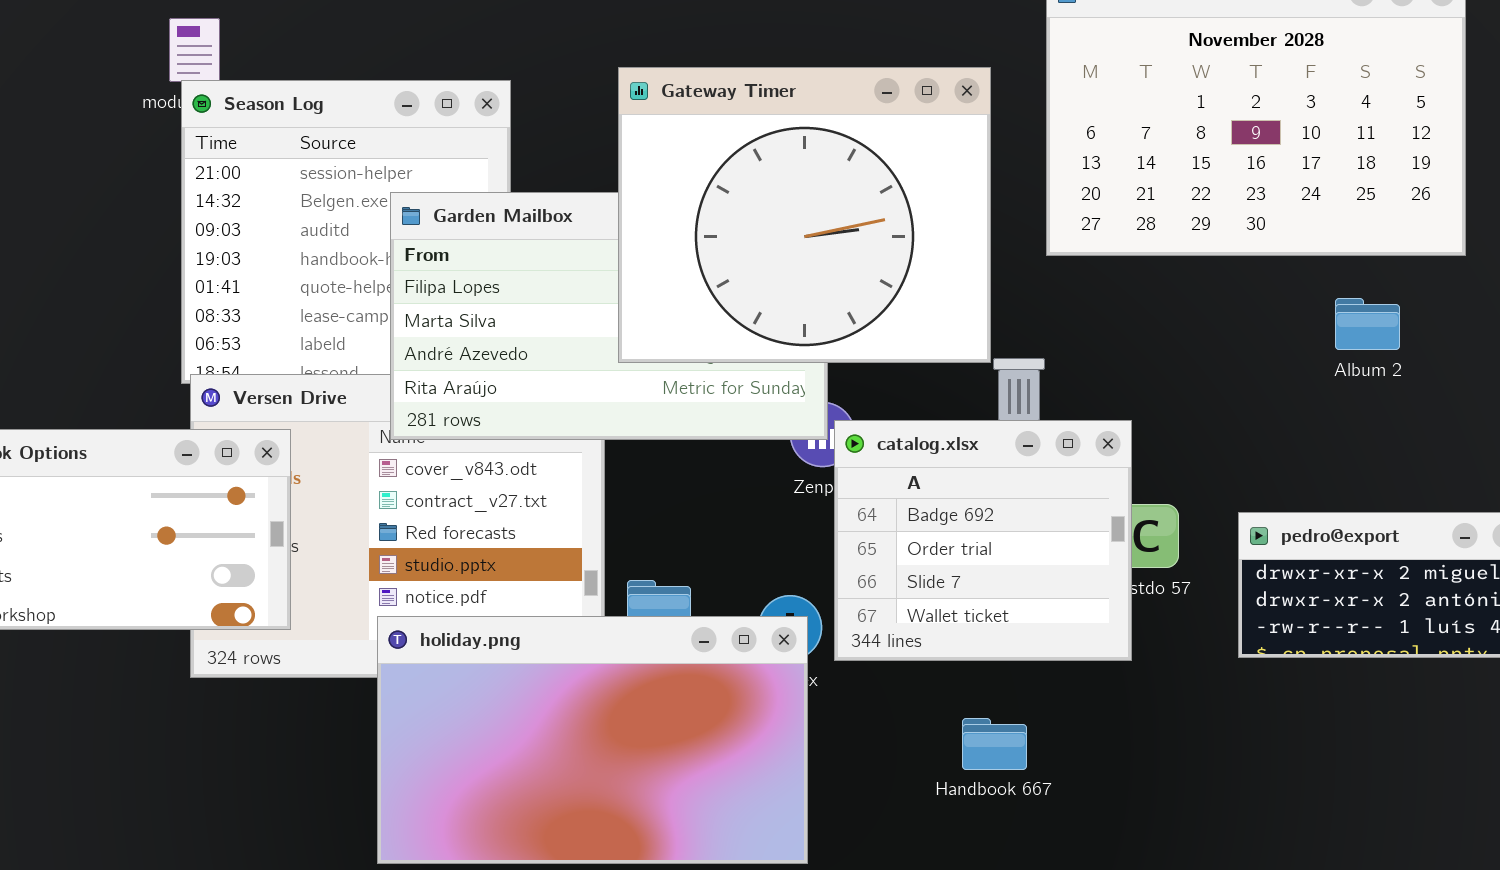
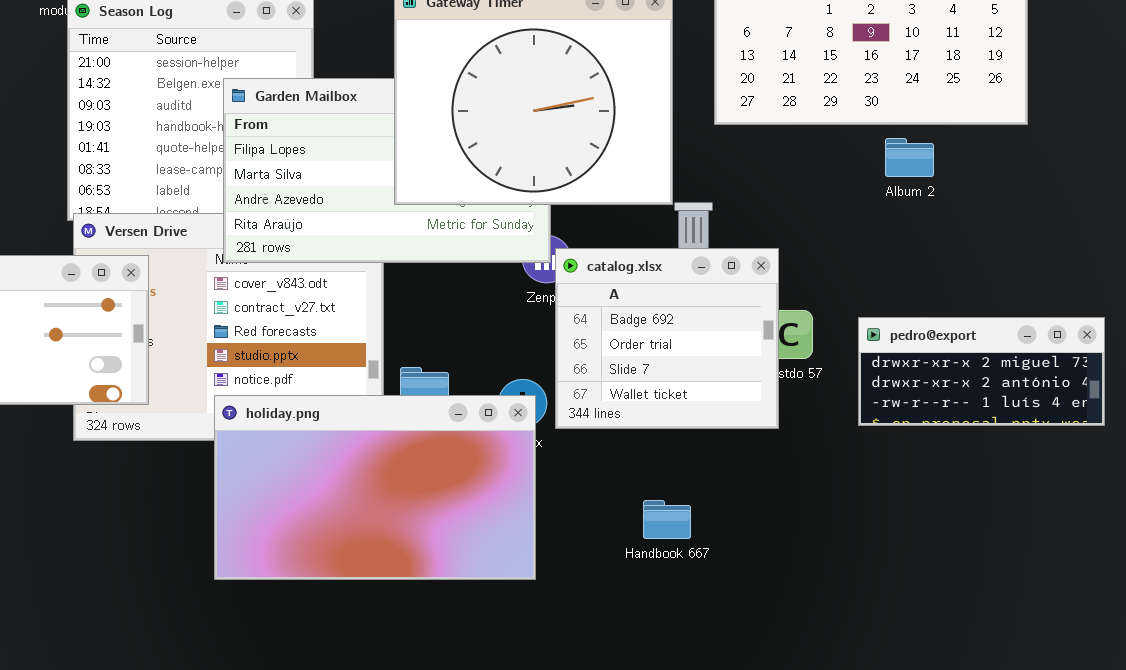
Album 2: [1335,298,1400,350] -> [885,138,934,177], moved
Handbook 667: [962,718,1027,770] -> [643,500,691,539], moved

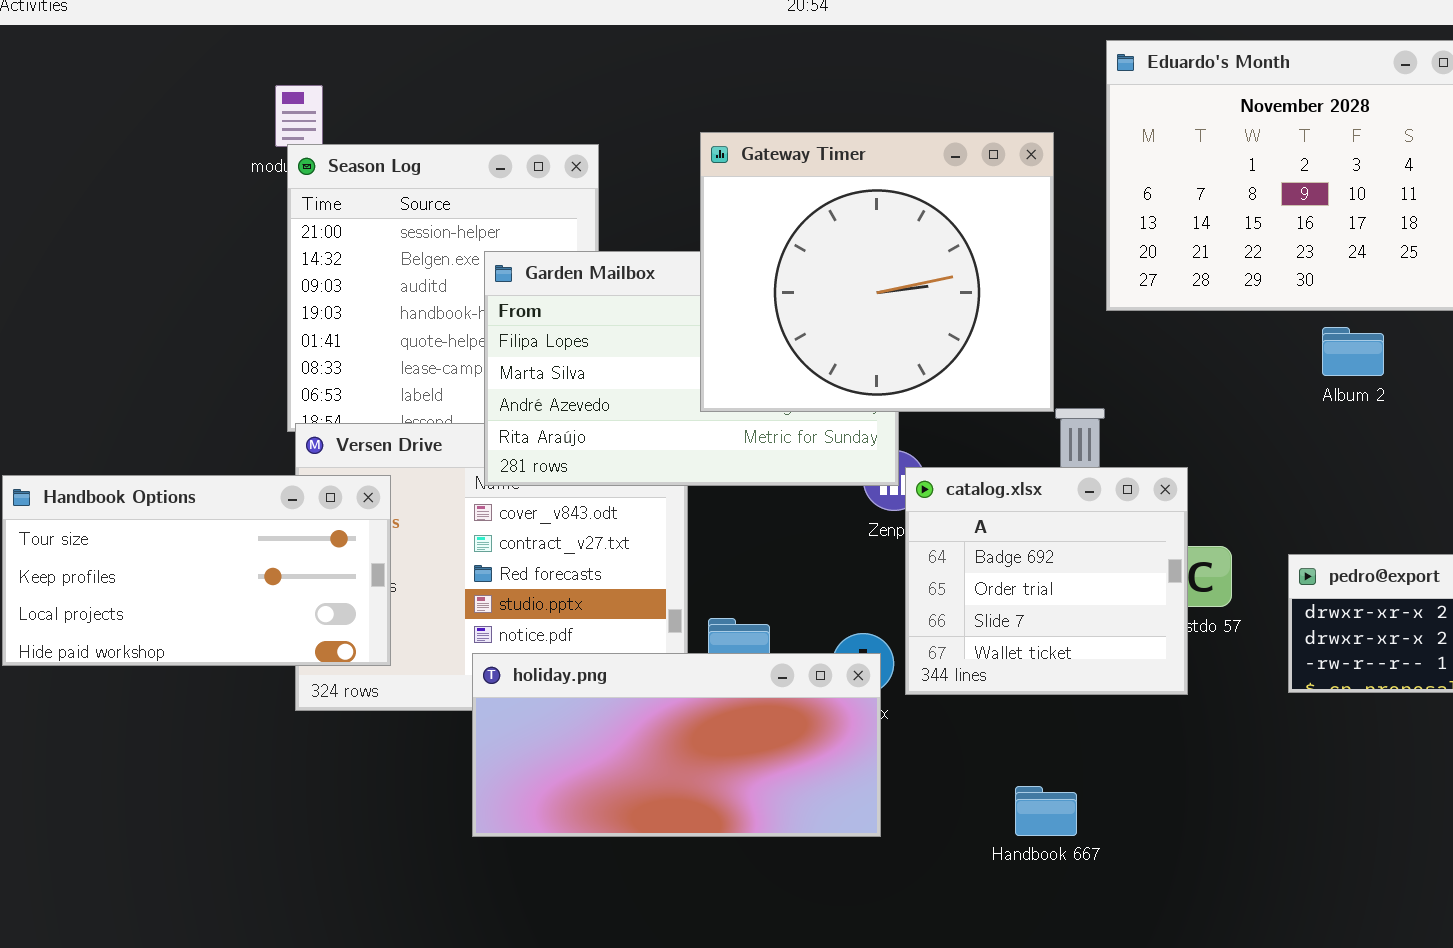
holiday.png: [214,395,536,580] -> [472,653,881,837], resized

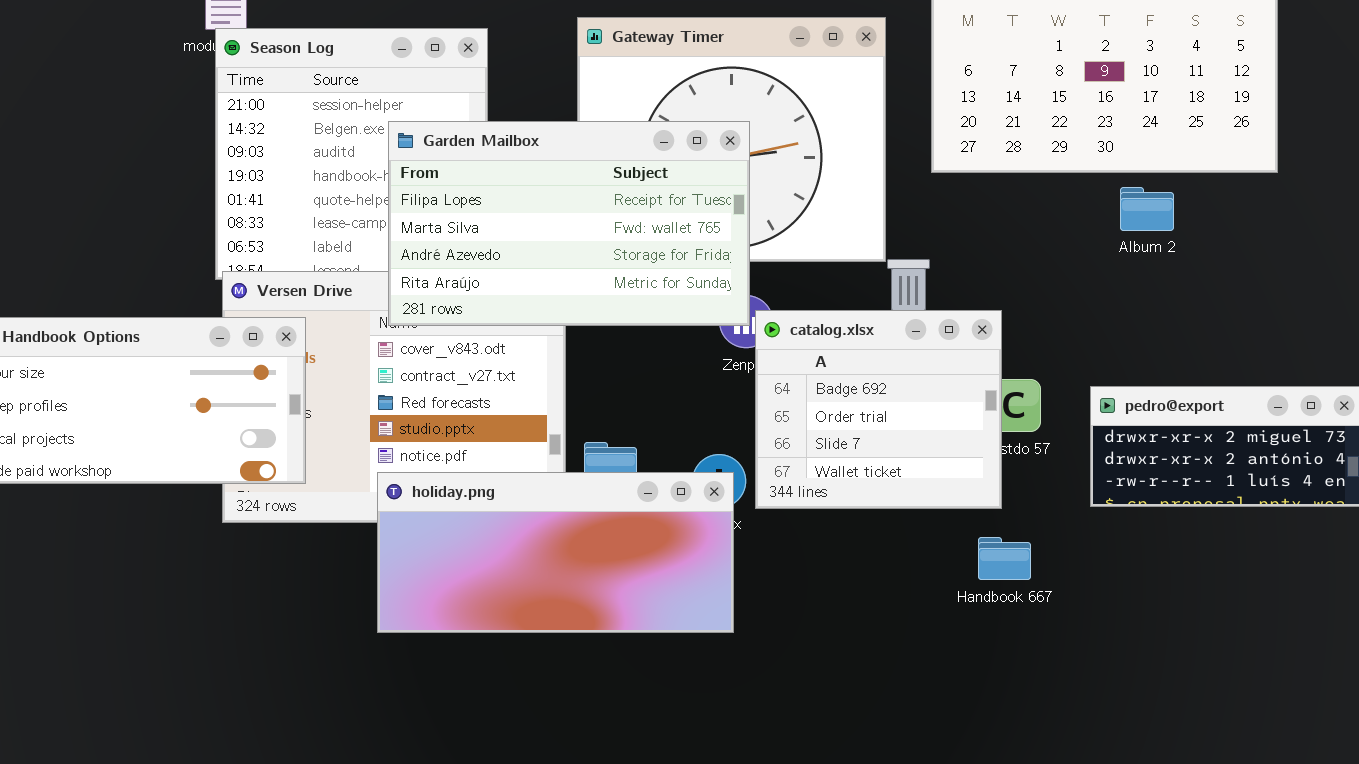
Garden Mailbox: [484,251,899,486] -> [388,121,750,326], raised
Handbook 667: [1015,786,1077,836] -> [978,537,1031,580], moved

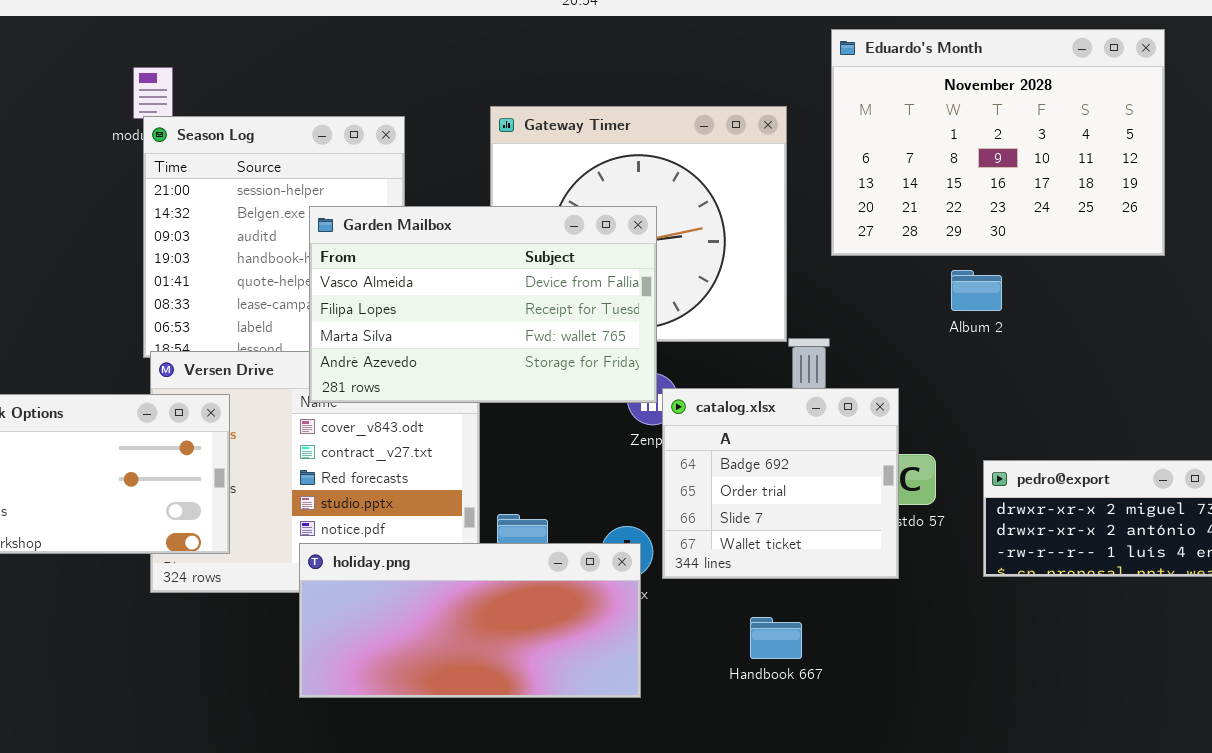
Garden Mailbox: [388,121,750,326] -> [309,206,657,403], scrolled up 1 row
Album 2: [1120,187,1174,231] -> [951,270,1002,311], moved
Handbook 667: [978,537,1031,580] -> [750,617,802,659], moved

